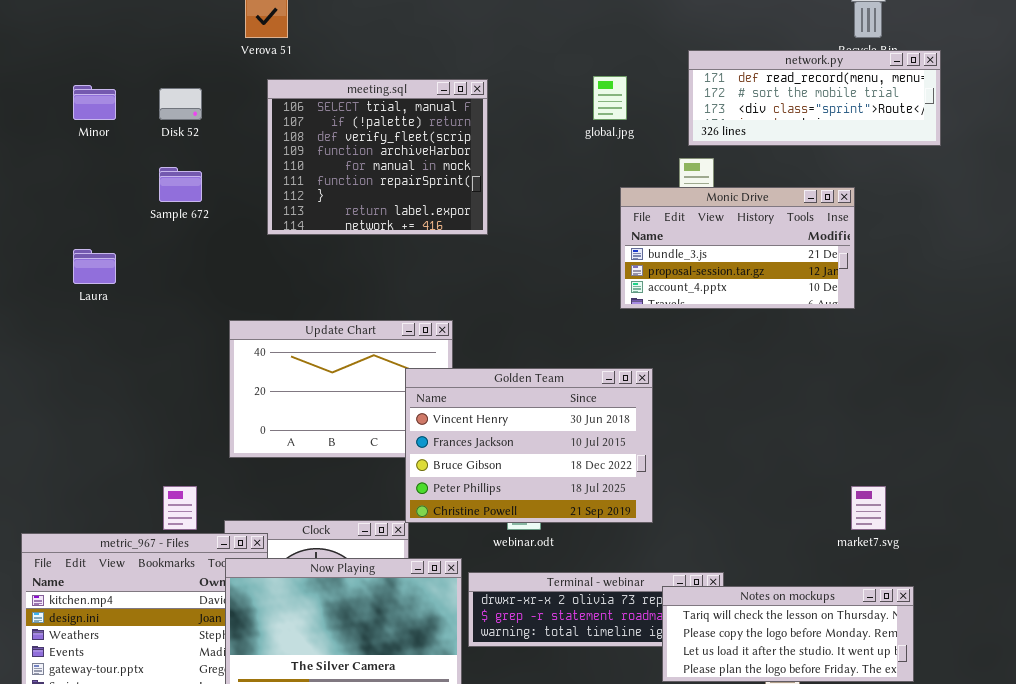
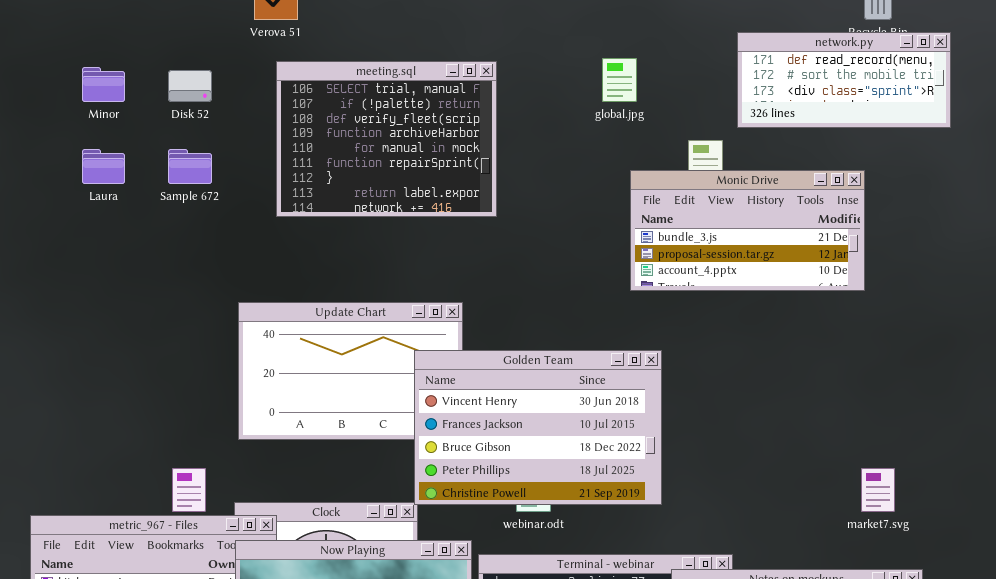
network.py: [688,50,941,146] -> [737,32,951,128], resized
Laura: [73,249,116,284] -> [82,149,125,184], moved

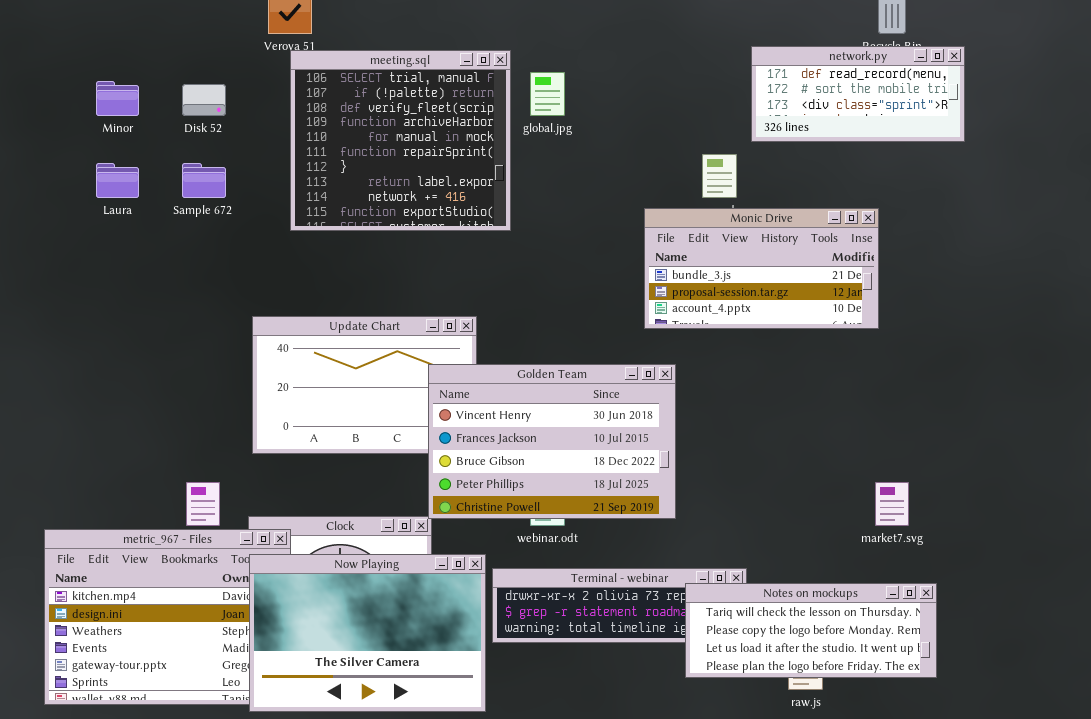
global.jpg: [602,58,637,102] -> [530,72,565,116], moved
meeting.sql: [276,61,497,217] -> [290,50,511,231], resized
Monic Drive: [630,170,865,291] -> [644,208,879,329], moved

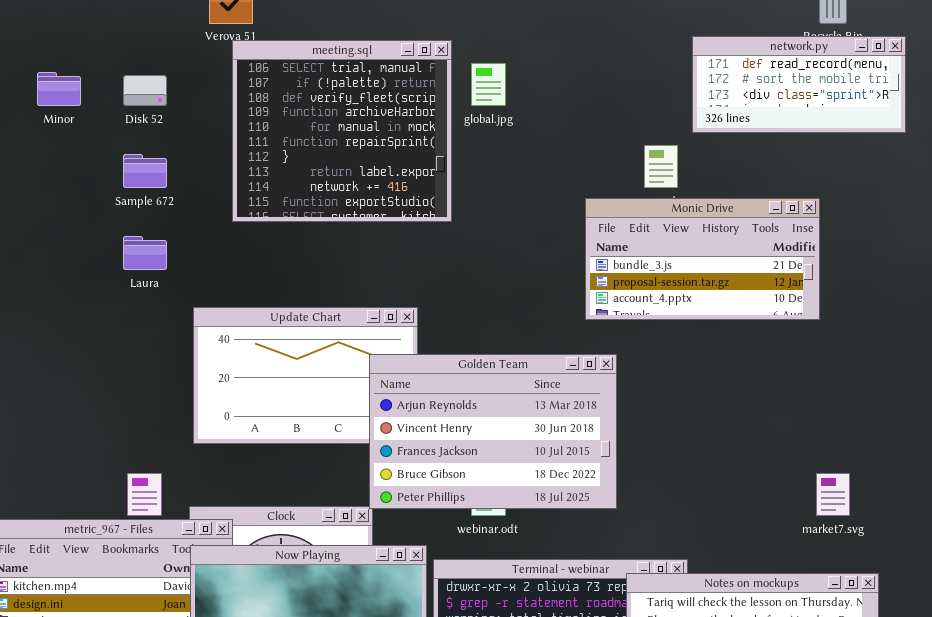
Laura: [96,163,139,198] -> [123,236,167,270], moved
Golden Team: [428,364,676,519] -> [369,354,617,509], scrolled up 1 row

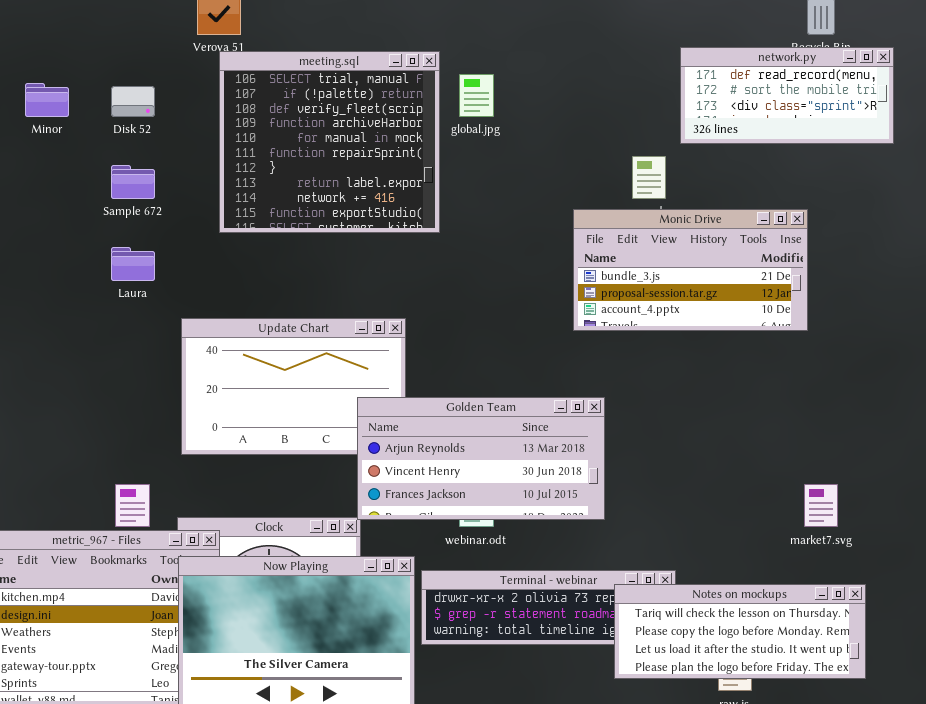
Golden Team: [369,354,617,509] -> [357,397,605,520], resized

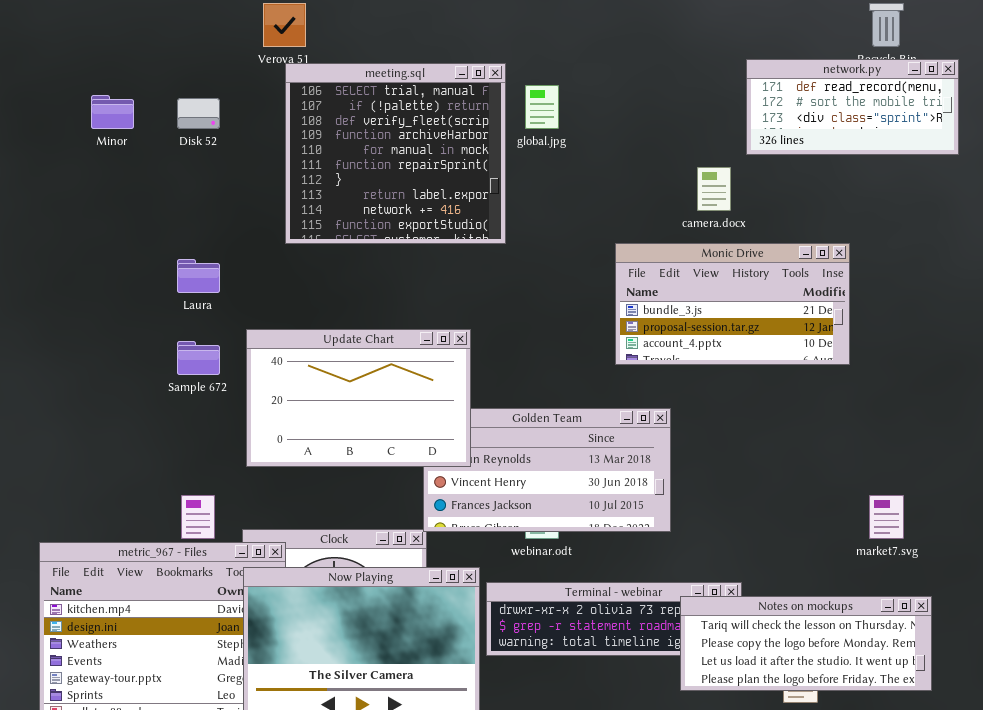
Sample 672: [111,165,155,199] -> [177,341,220,375], moved
Monic Drive: [573,209,808,331] -> [615,243,850,365], moved
Update Chart: [181,318,406,455] -> [246,329,471,467], raised

